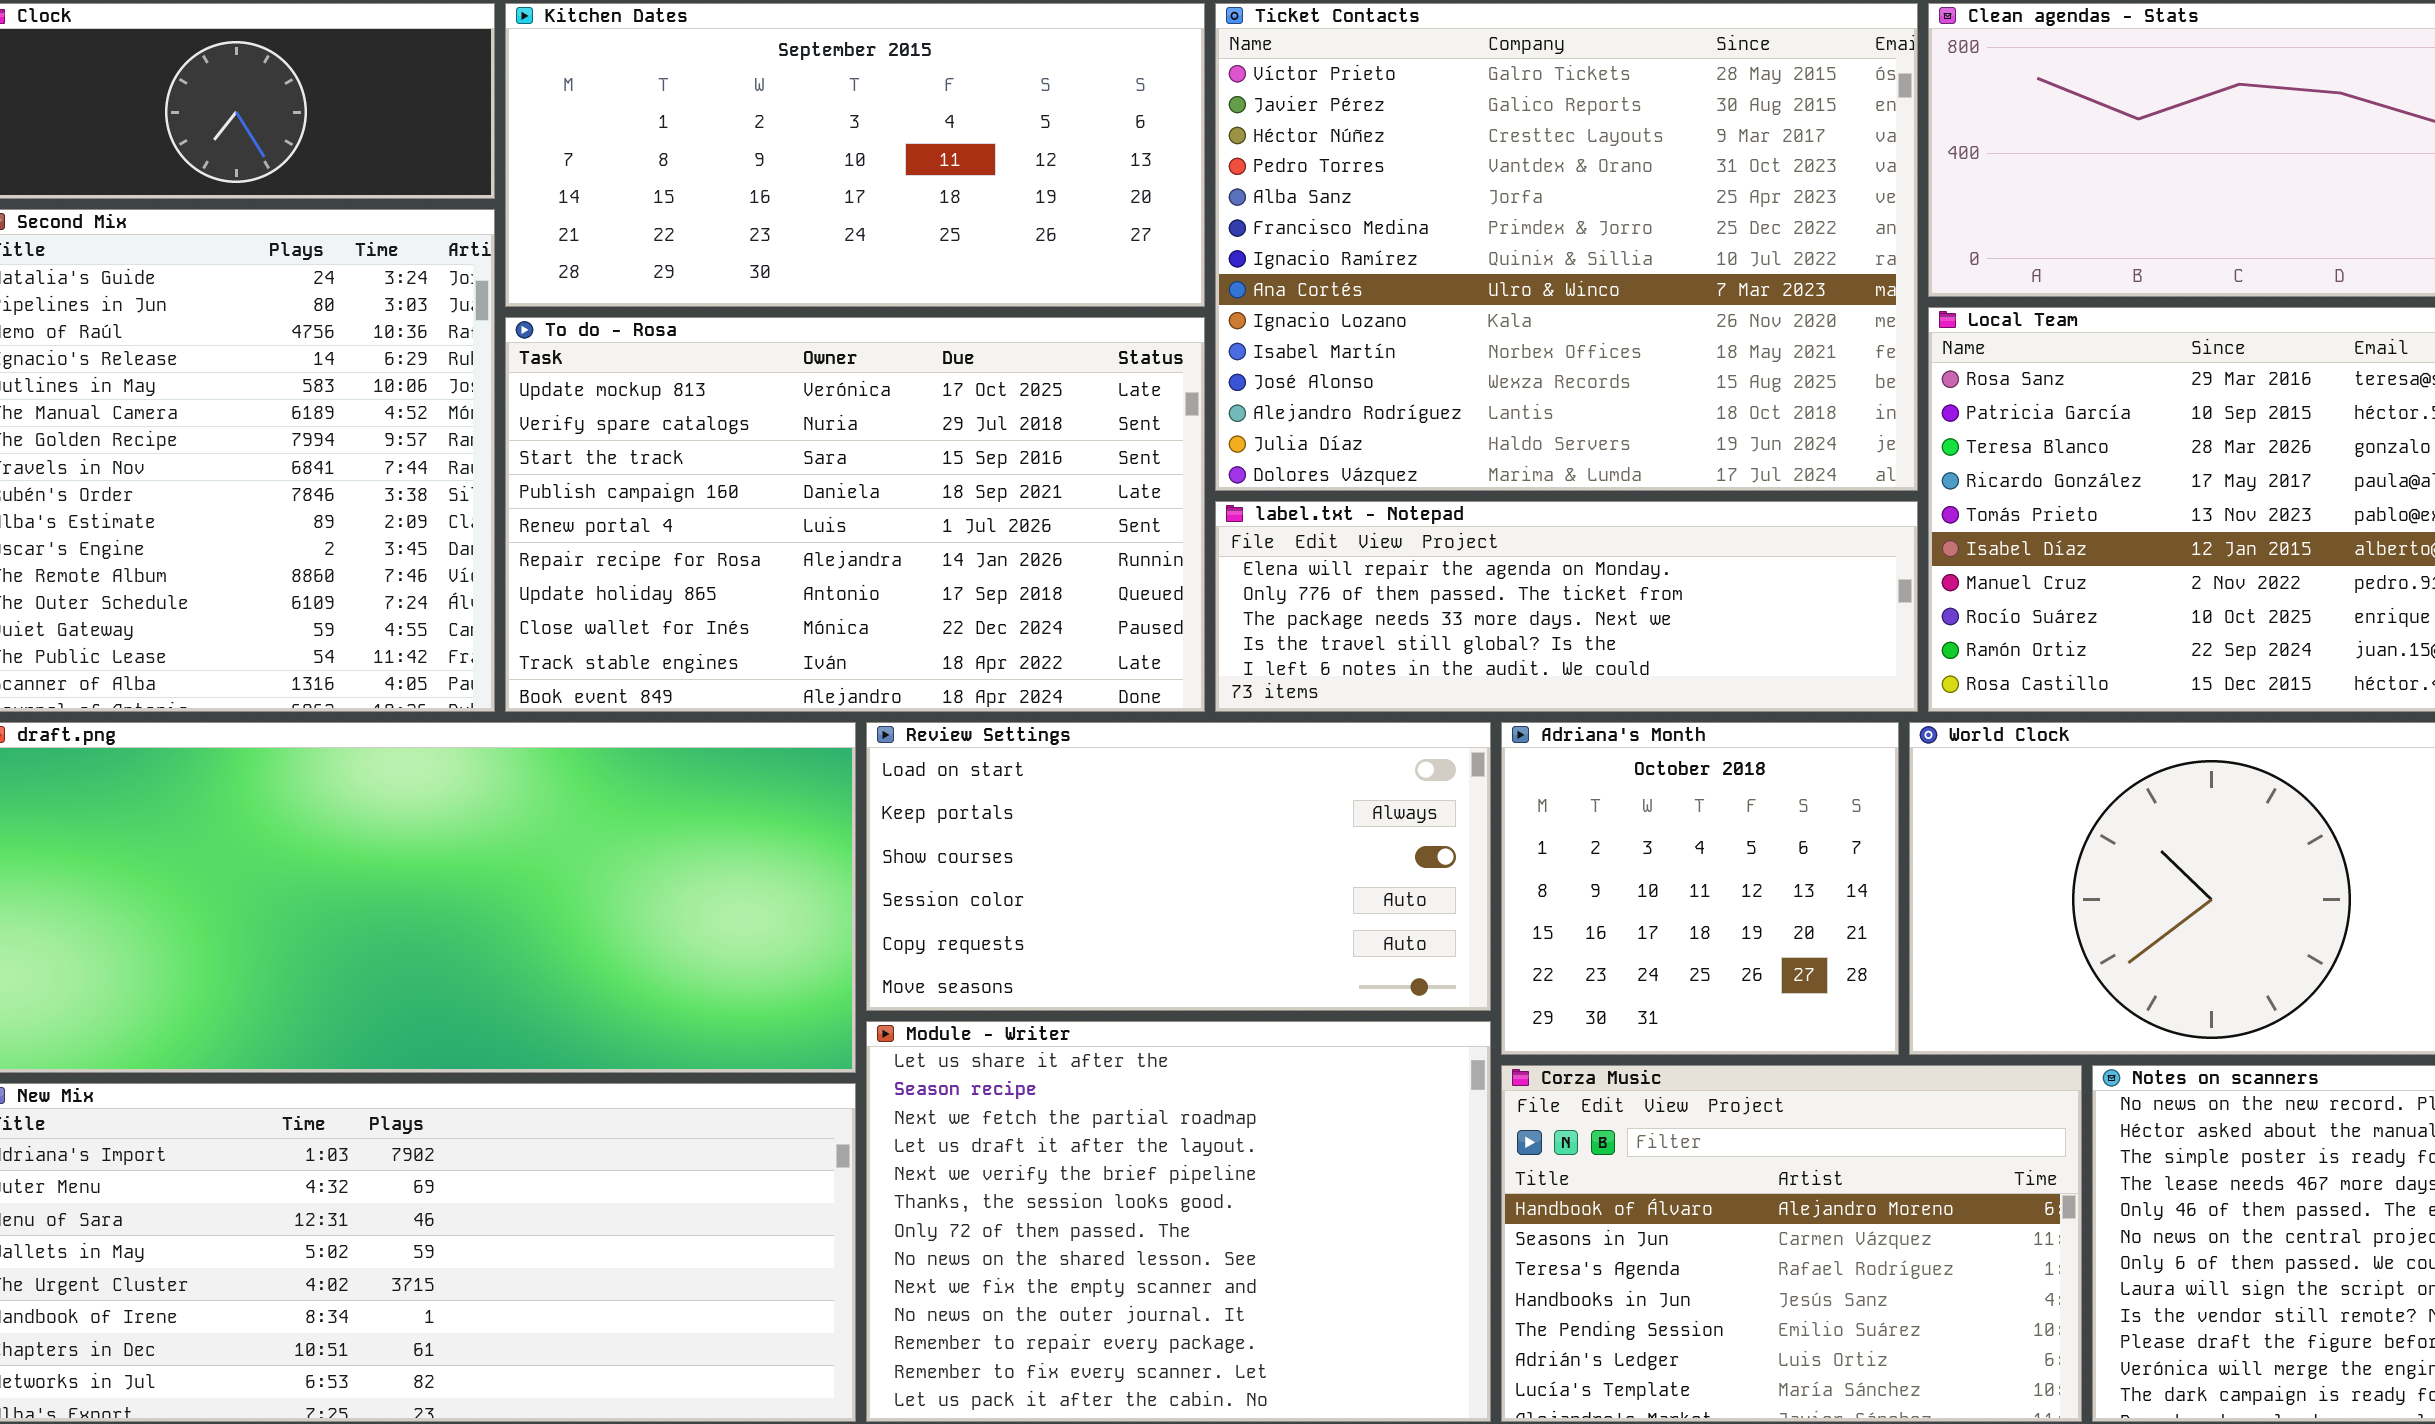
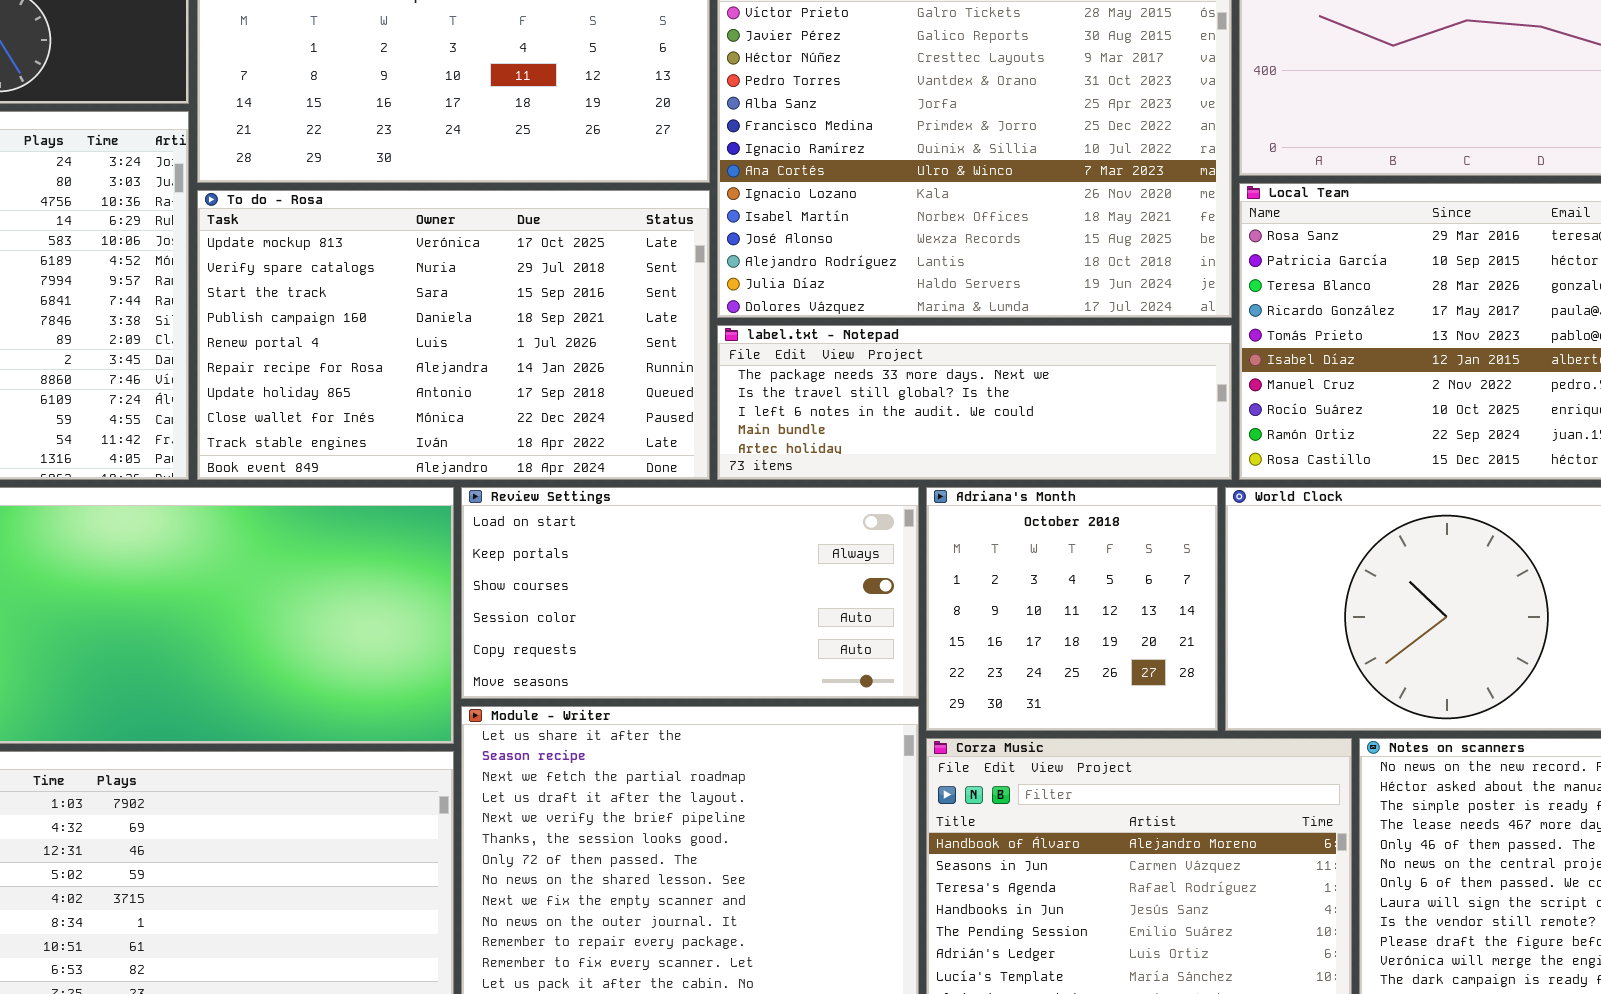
label.txt - Notepad: [1215,501,1918,712] -> [717,325,1232,480], scrolled down 2 rows

